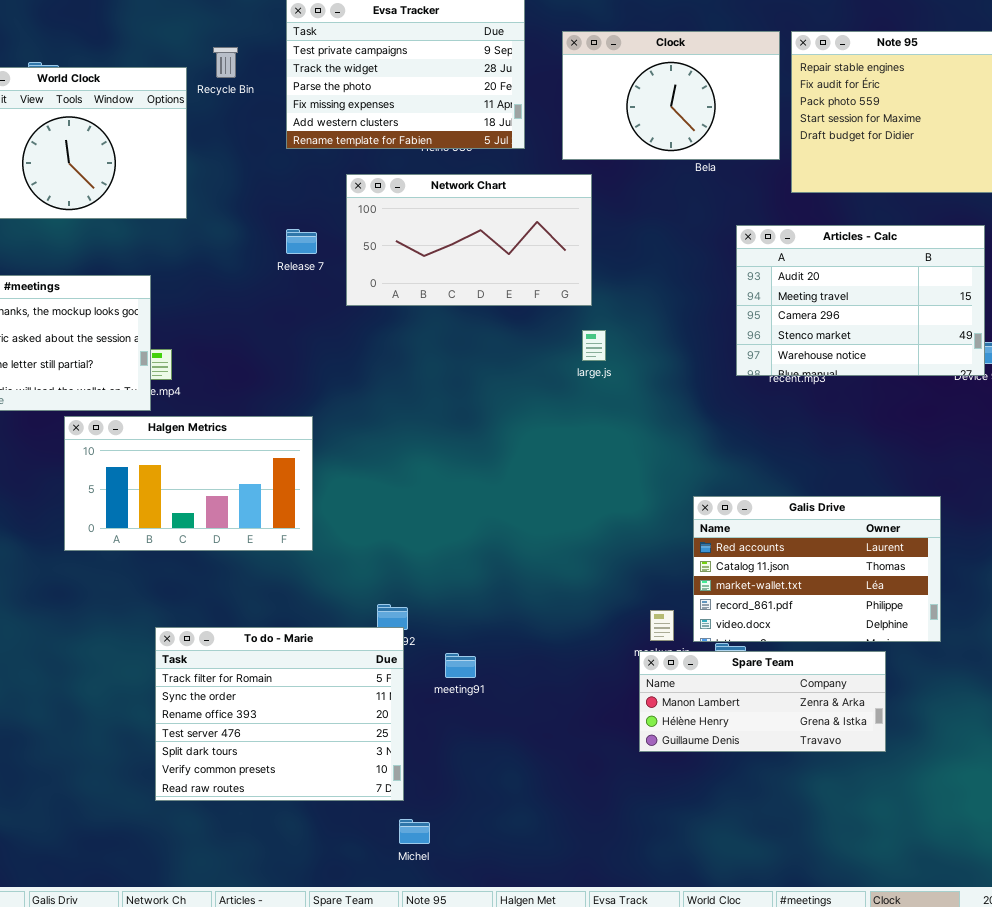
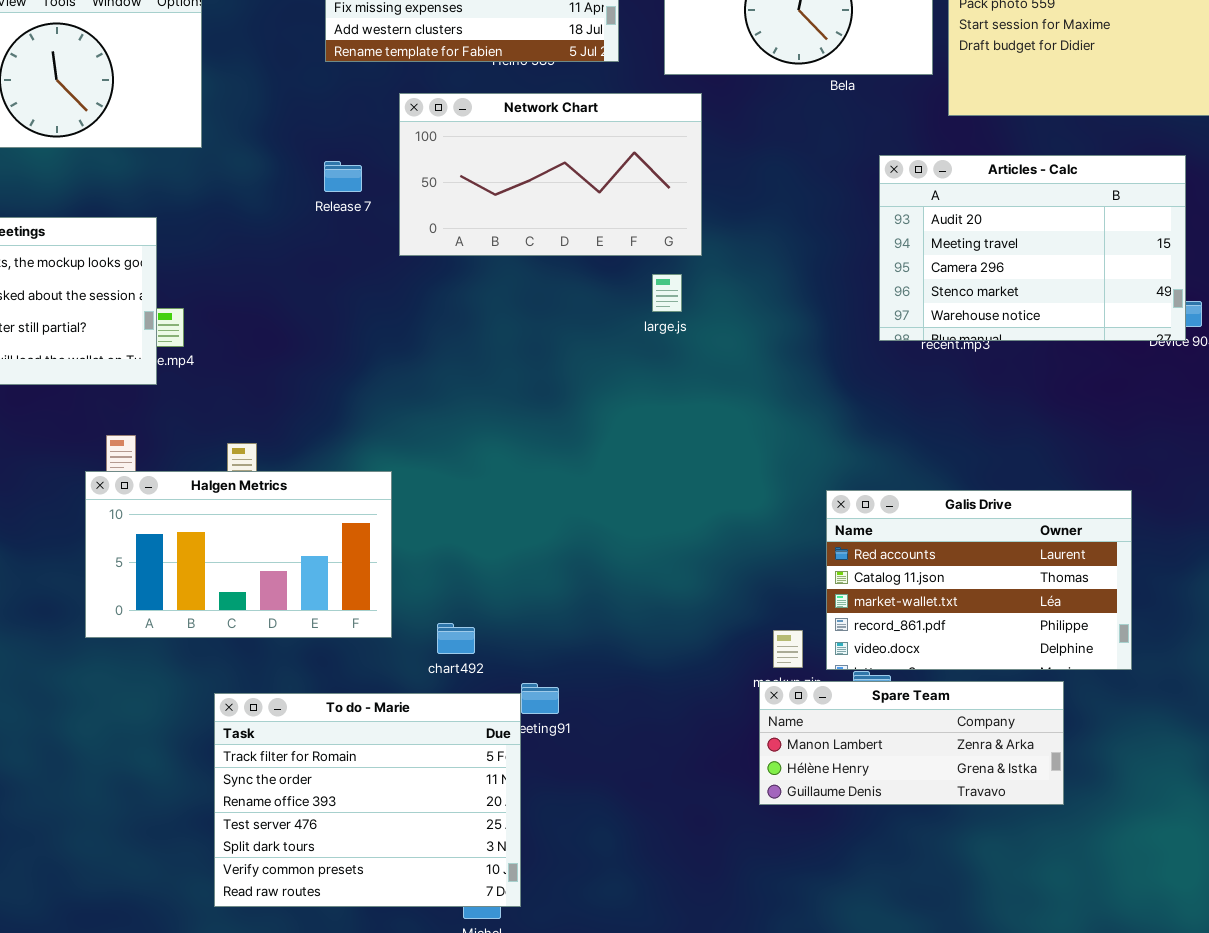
large.js: [582,330,606,361] -> [652,274,682,312], moved
Halgen Metrics: [64,416,313,551] -> [85,471,392,638], moved
To do - Marie: [155,627,404,801] -> [214,693,521,907], moved

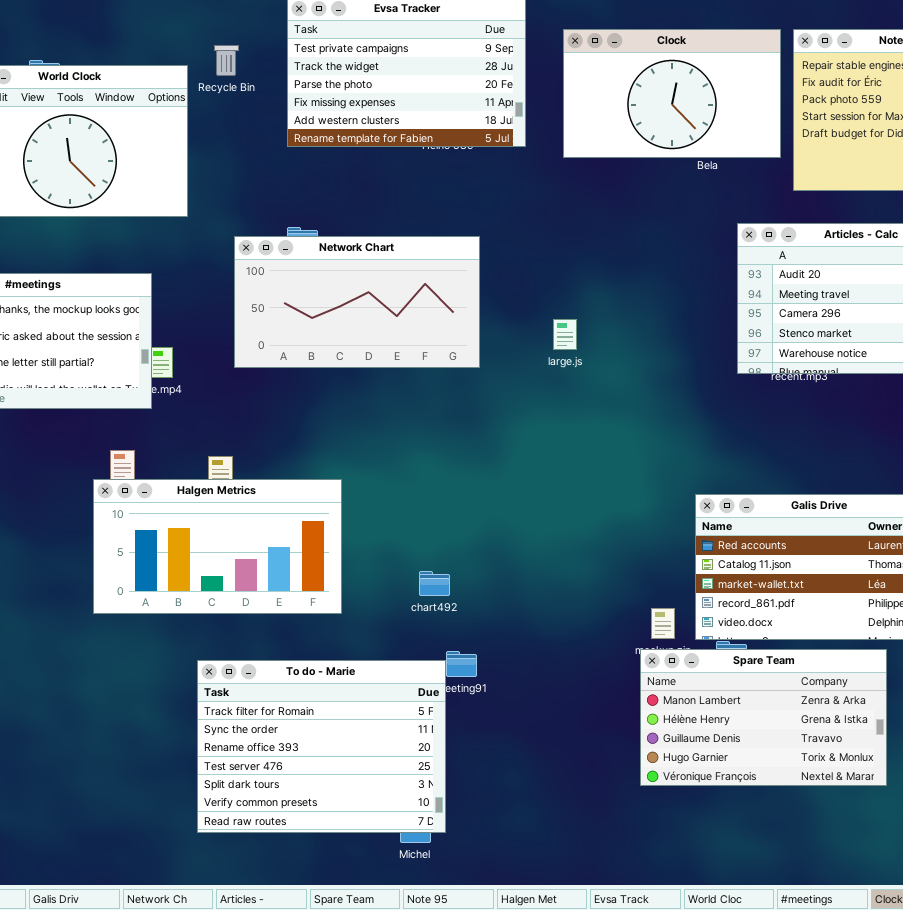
Network Chart: [399,93,702,256] -> [234,236,480,368], moved
chart492: [437,623,475,654] -> [419,571,450,596], moved
Spare Team: [759,681,1064,805] -> [640,649,887,786], resized

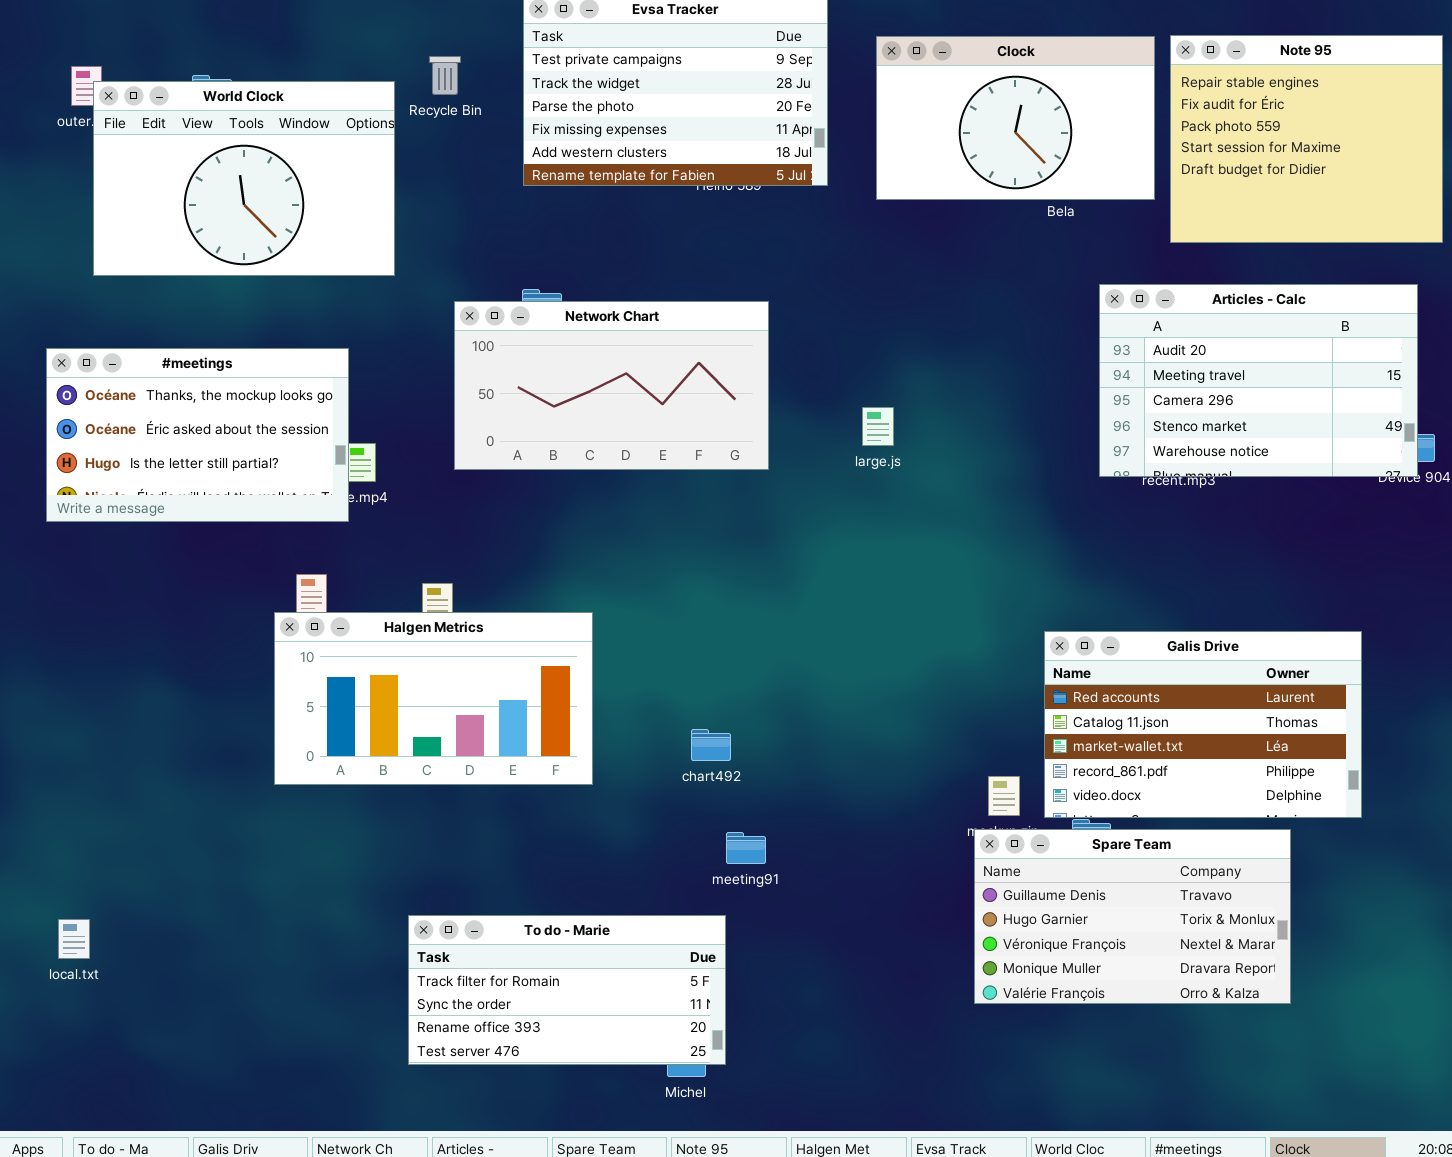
Spare Team: [640,649,887,786] -> [974,829,1291,1004], scrolled down 2 rows
To do - Marie: [197,660,446,833] -> [408,915,726,1065], resized

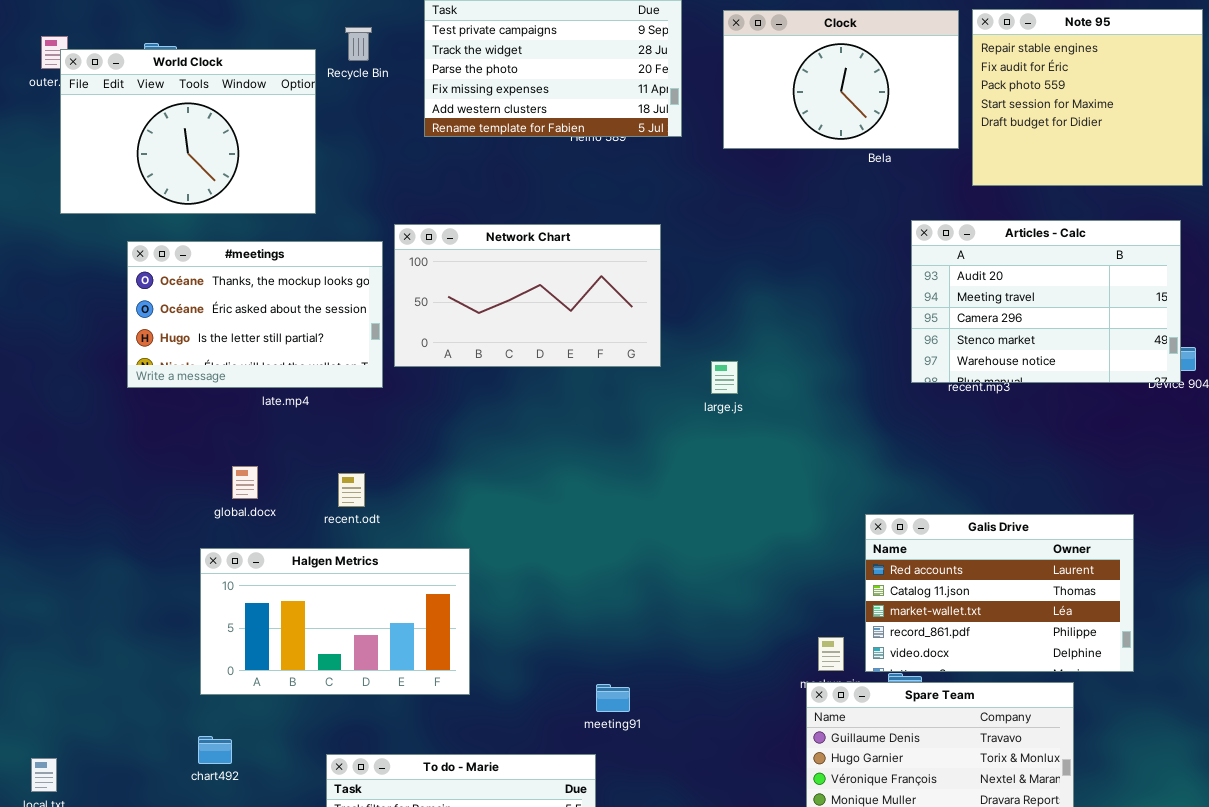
Network Chart: [454,301,769,470] -> [394,224,661,367], moved
#meetings: [46,348,349,522] -> [127,241,383,388], moved
large.js: [862,407,894,446] -> [711,361,738,394], moved
Halgen Metrics: [274,612,593,785] -> [200,548,470,695], moved
chart492: [691,729,731,761] -> [198,736,232,764], moved

